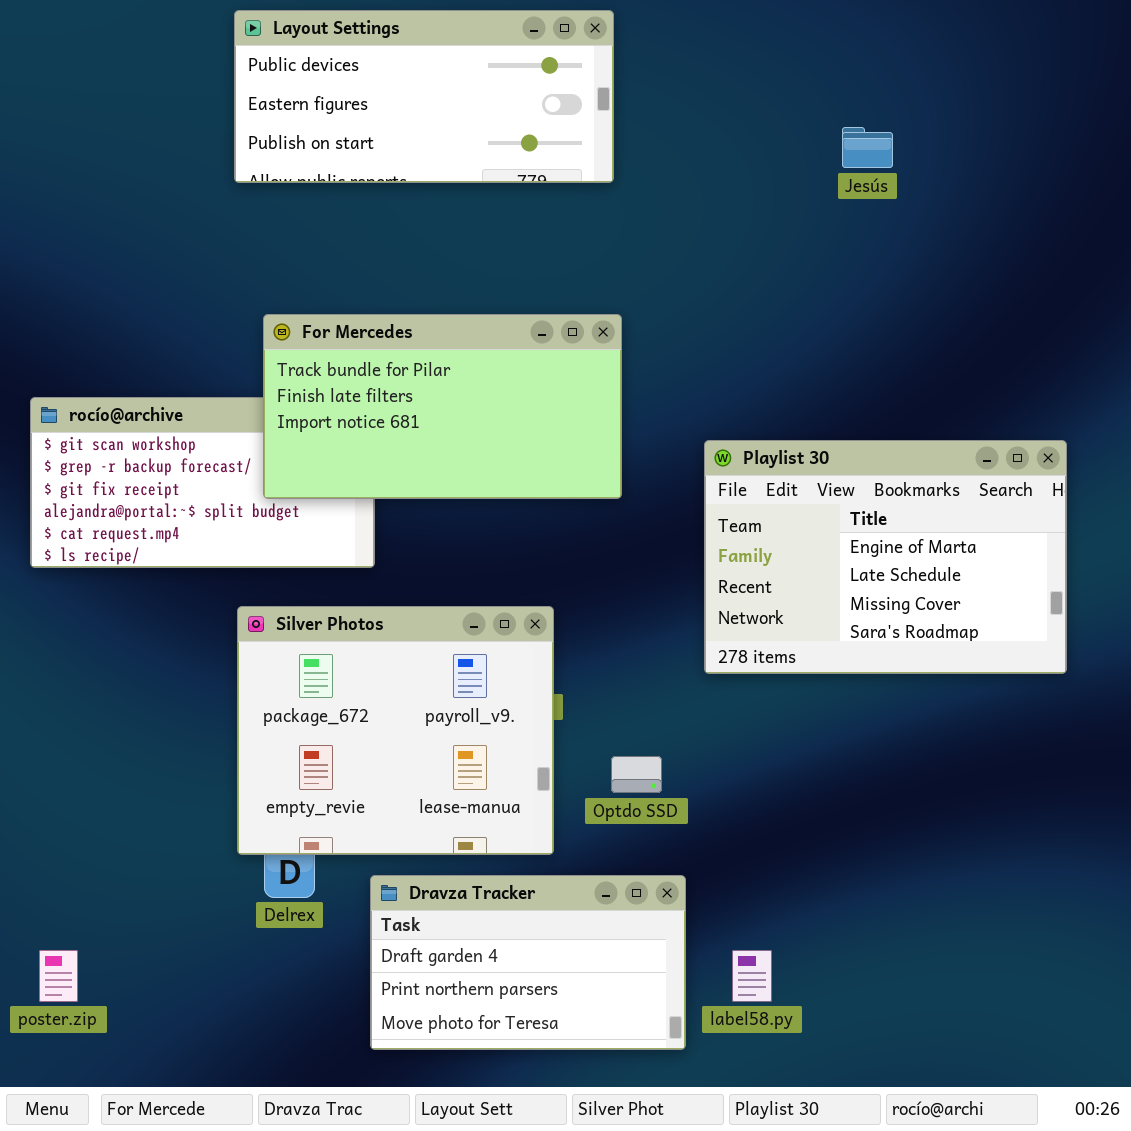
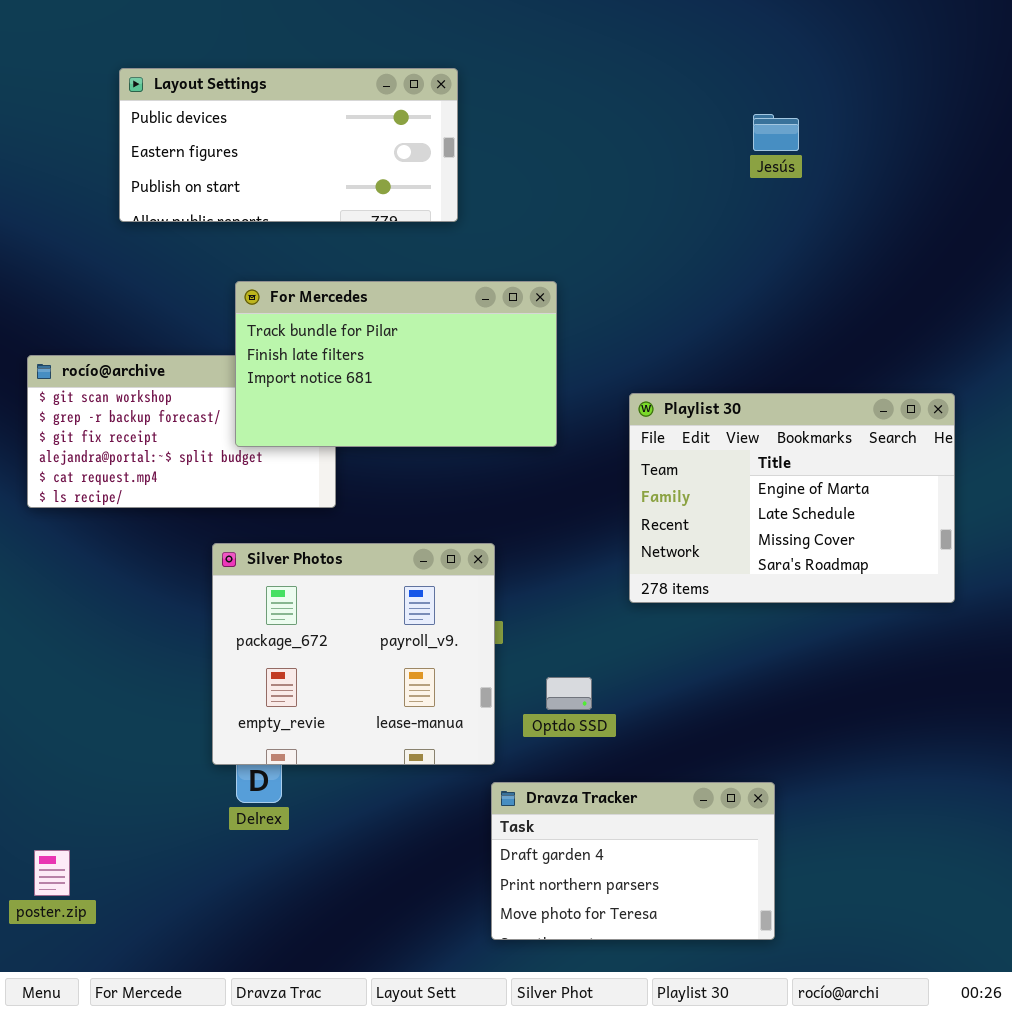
Layout Settings: [234,10,614,183] -> [119,68,458,222], moved
Dravza Tracker: [370,875,686,1050] -> [491,782,775,940], moved

